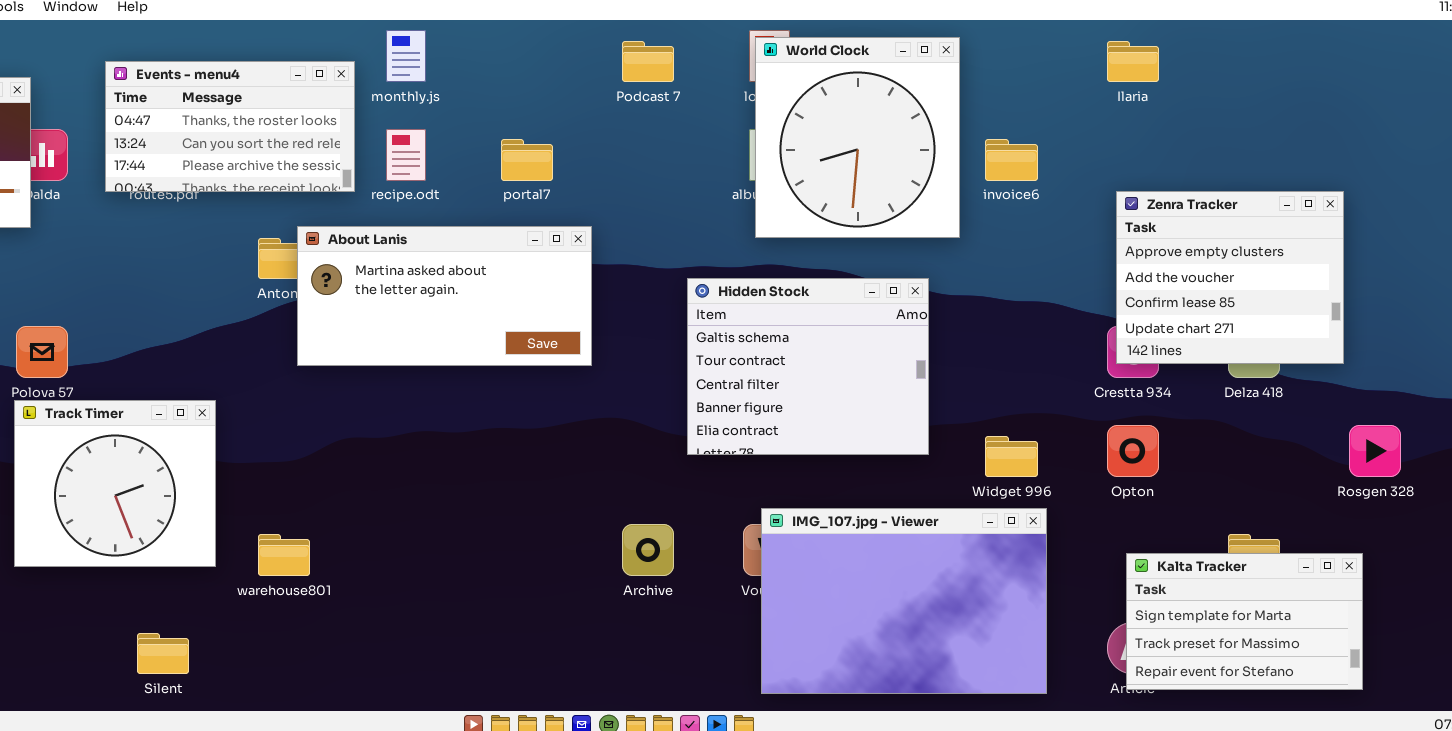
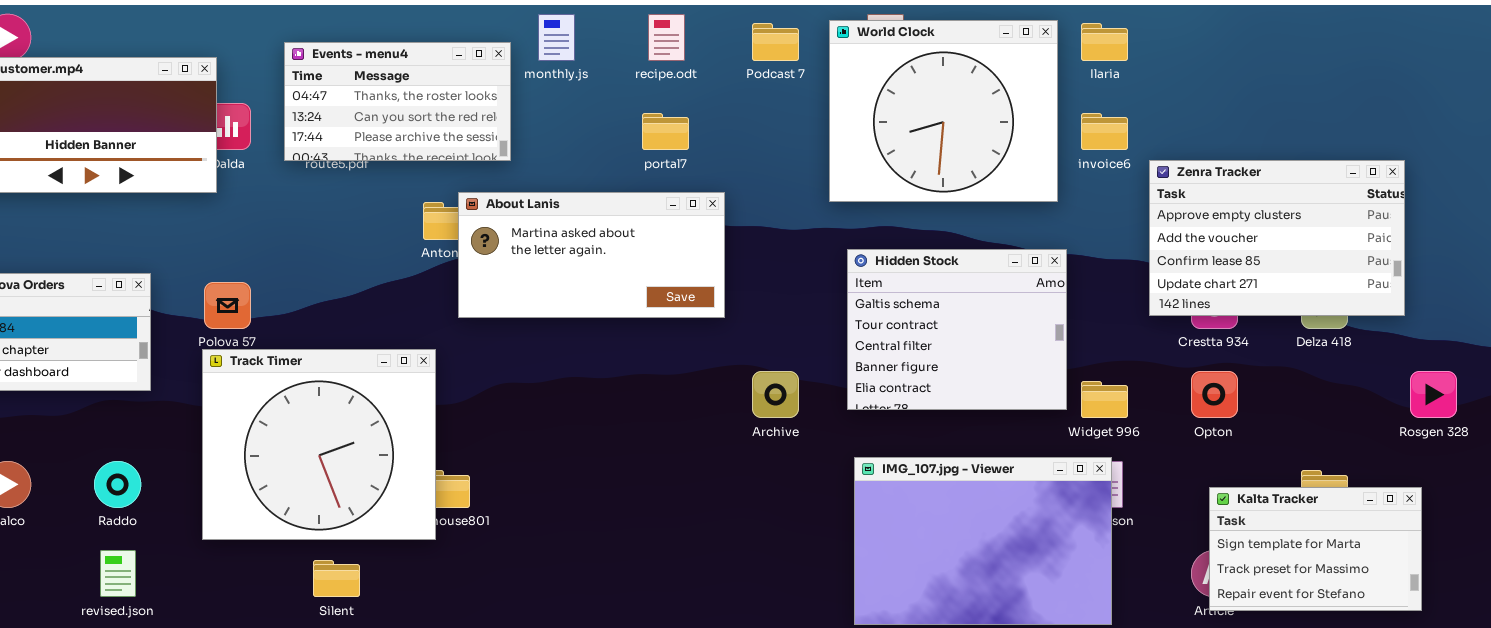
World Clock: [755,37,960,238] -> [829,20,1058,202], resized
Ilaria: [1107,41,1159,82] -> [1081,23,1128,61], moved
recipe.odt: [386,129,426,181] -> [648,14,685,61], moved
Zenra Tracker: [1116,191,1344,364] -> [1149,160,1405,316], resized
Hidden Stock: [687,278,929,455] -> [847,249,1067,410], moved
Track Timer: [14,400,216,567] -> [202,349,436,540], resized
IMG_107.jpg - Viewer: [761,508,1047,694] -> [854,457,1112,625], moved
Archive: [622,524,674,576] -> [752,371,799,418], moved

